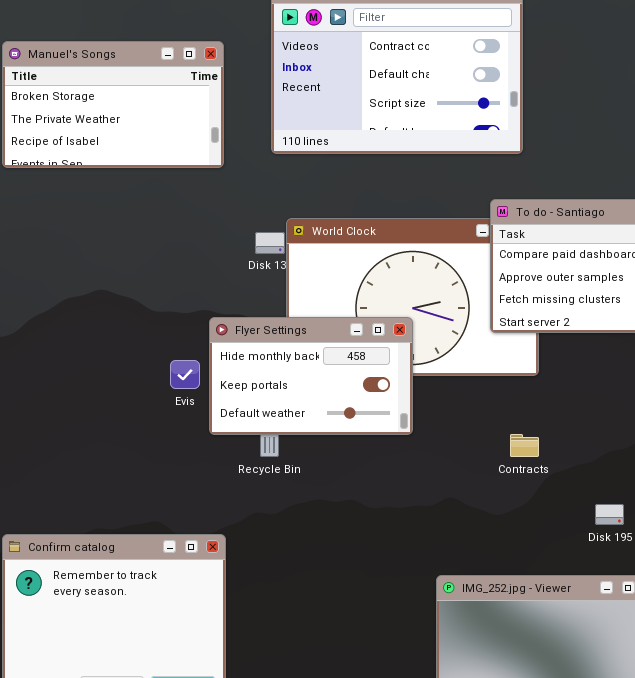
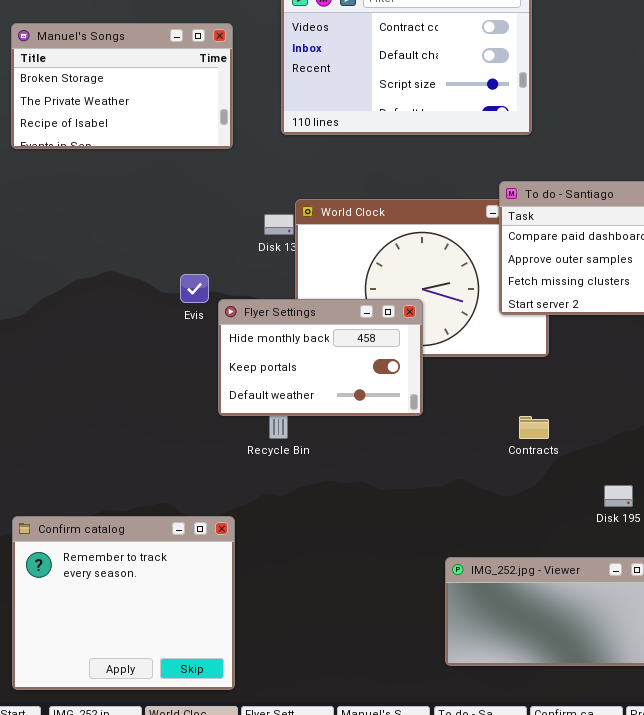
Evis: [170,360,200,389] -> [180,274,209,303], moved

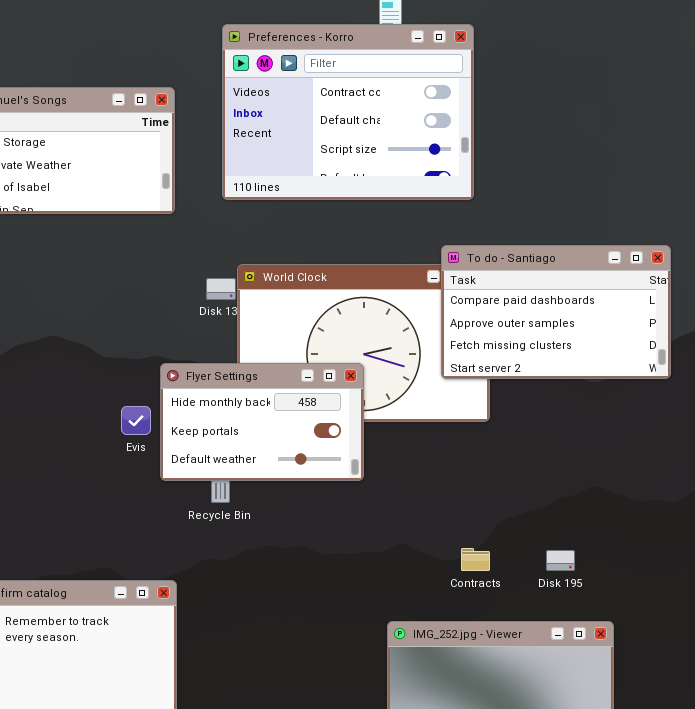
Evis: [180,274,209,303] -> [121,406,151,435], moved
Contracts: [519,416,549,439] -> [461,548,490,571], moved

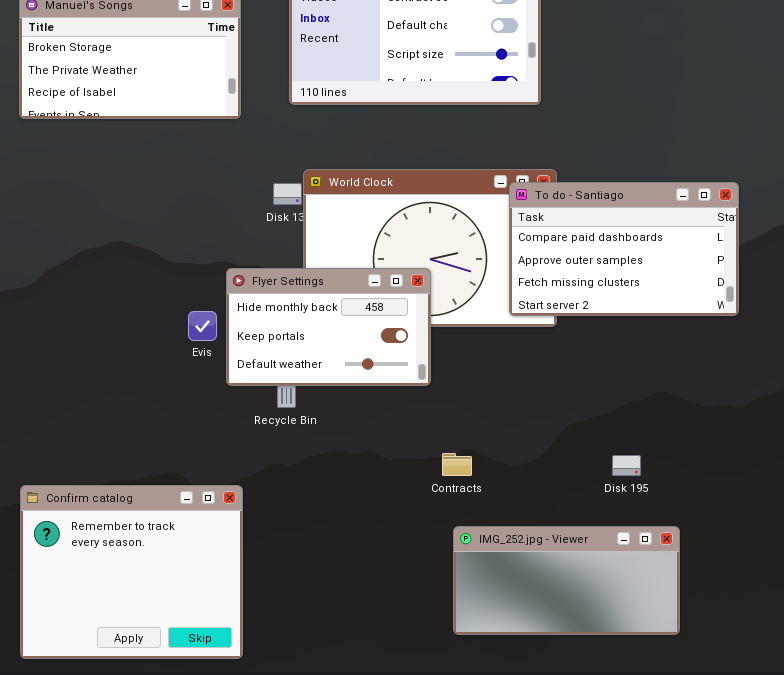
To do - Santiago: [441,245,671,379] -> [509,182,739,316], moved
Contracts: [461,548,490,571] -> [442,453,472,476], moved

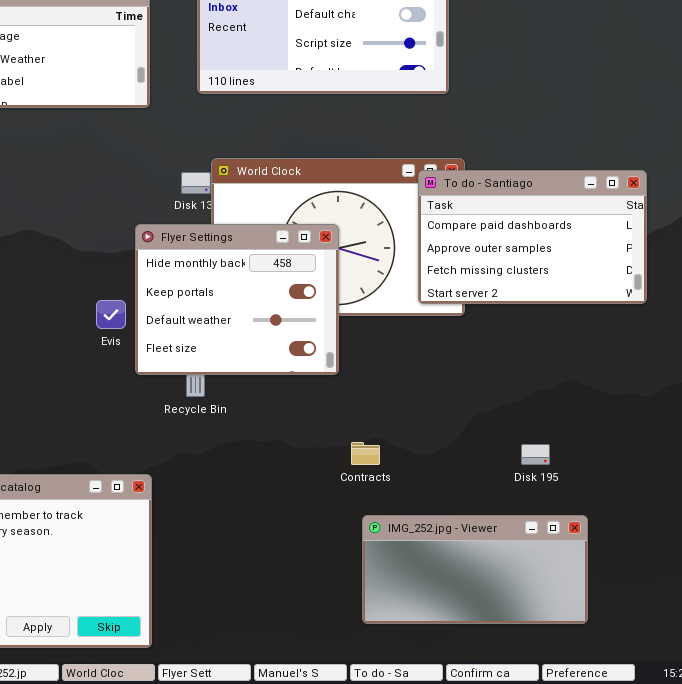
Flyer Settings: [226,268,431,386] -> [135,224,339,375], resized

